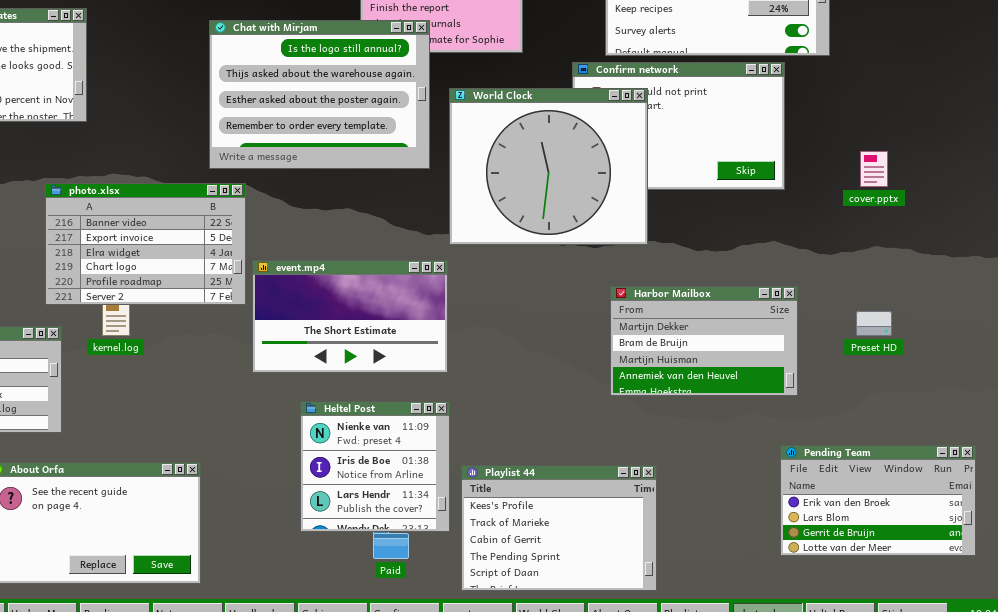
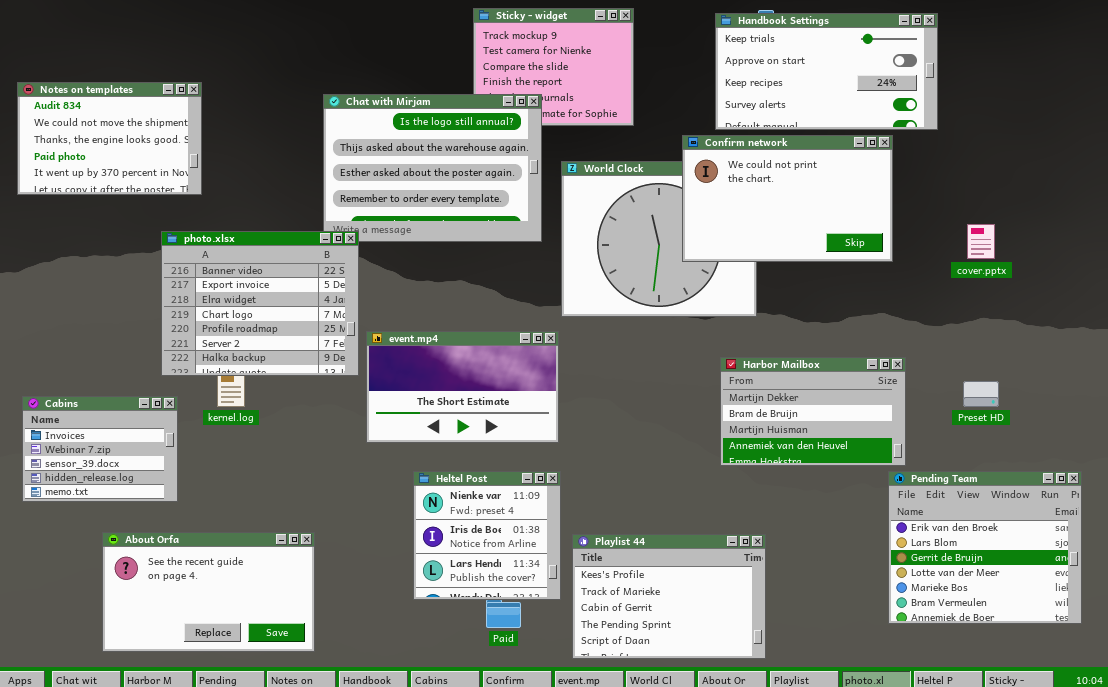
Confirm network: [572,62,785,190] -> [682,135,893,262], raised
photo.xlsx: [45,183,246,305] -> [161,231,359,376], resized
Pending Team: [780,445,976,556] -> [888,471,1082,624], resized

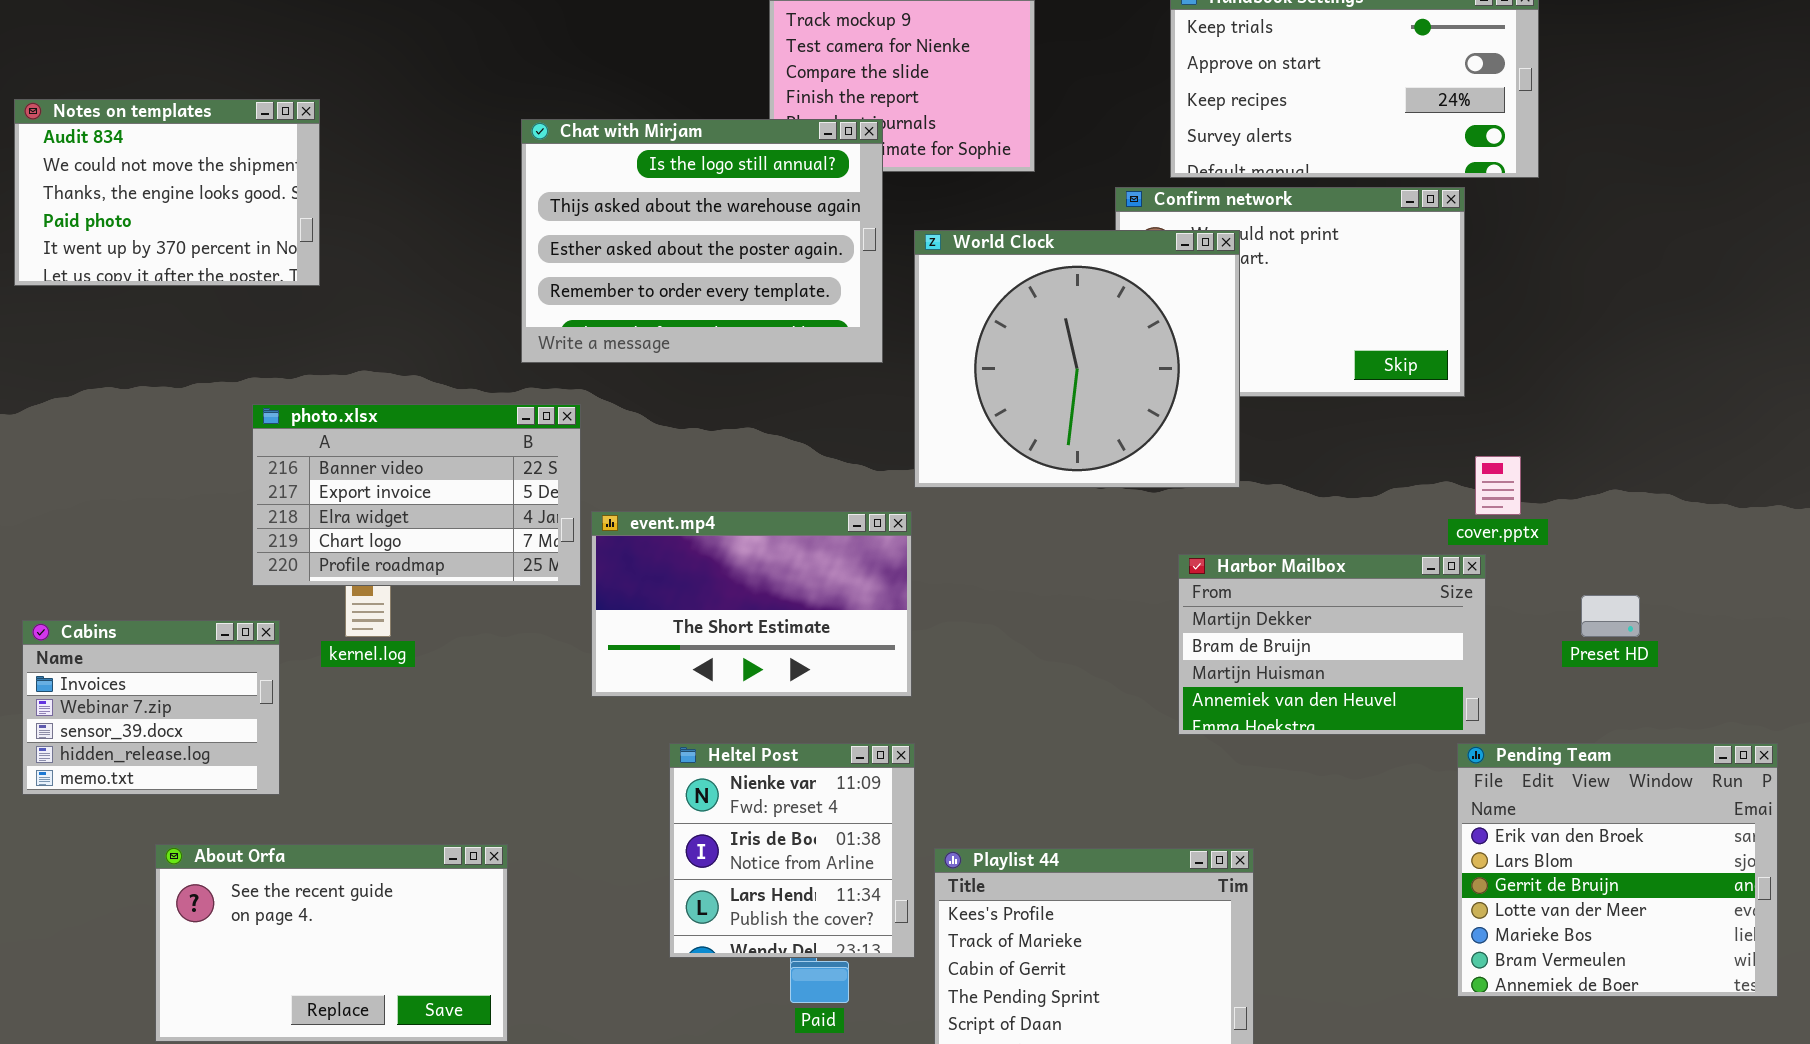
World Clock: [561,161,757,317] -> [914,230,1240,488], raised
cover.pptx: [967,224,995,259] -> [1475,456,1521,515], moved
photo.xlsx: [161,231,359,376] -> [252,404,581,586], resized

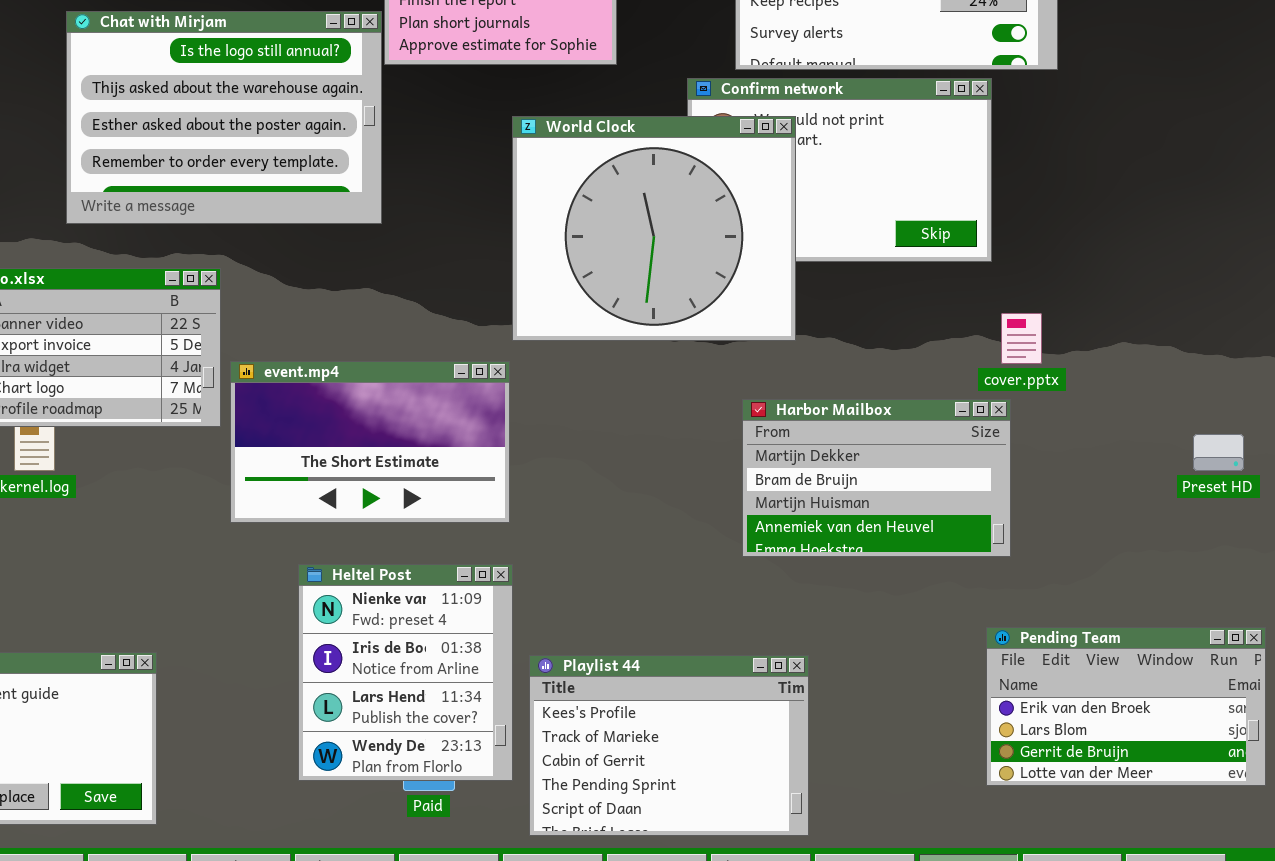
Chat with Mirjam: [521,119,883,363] -> [66,11,382,224], moved
Preset HD: [1581,595,1640,637] -> [1193,434,1244,471], moved
Heltel Post: [669,743,915,958] -> [298,564,513,781], resized
Pending Team: [1457,743,1778,997] -> [986,627,1266,786], resized

